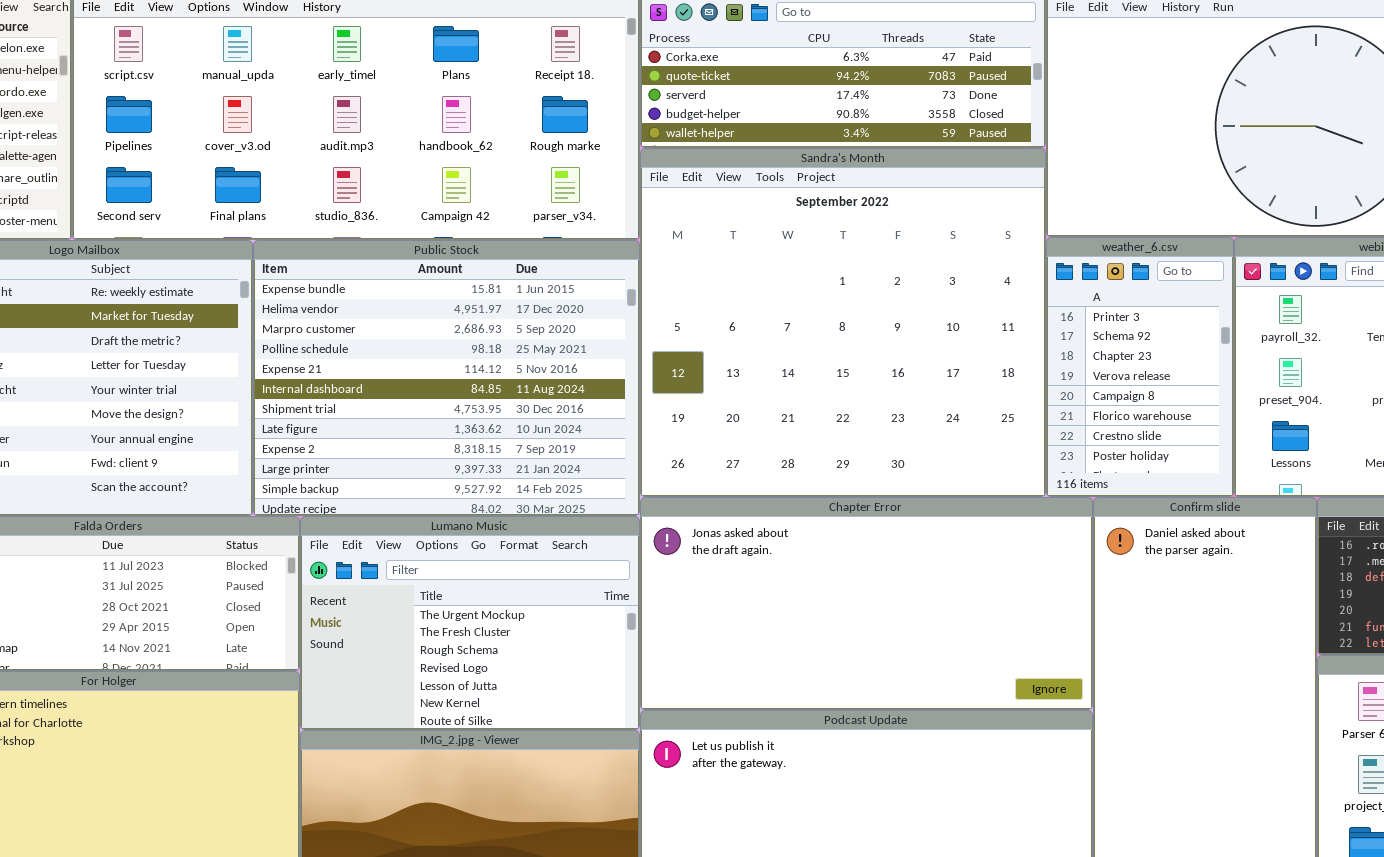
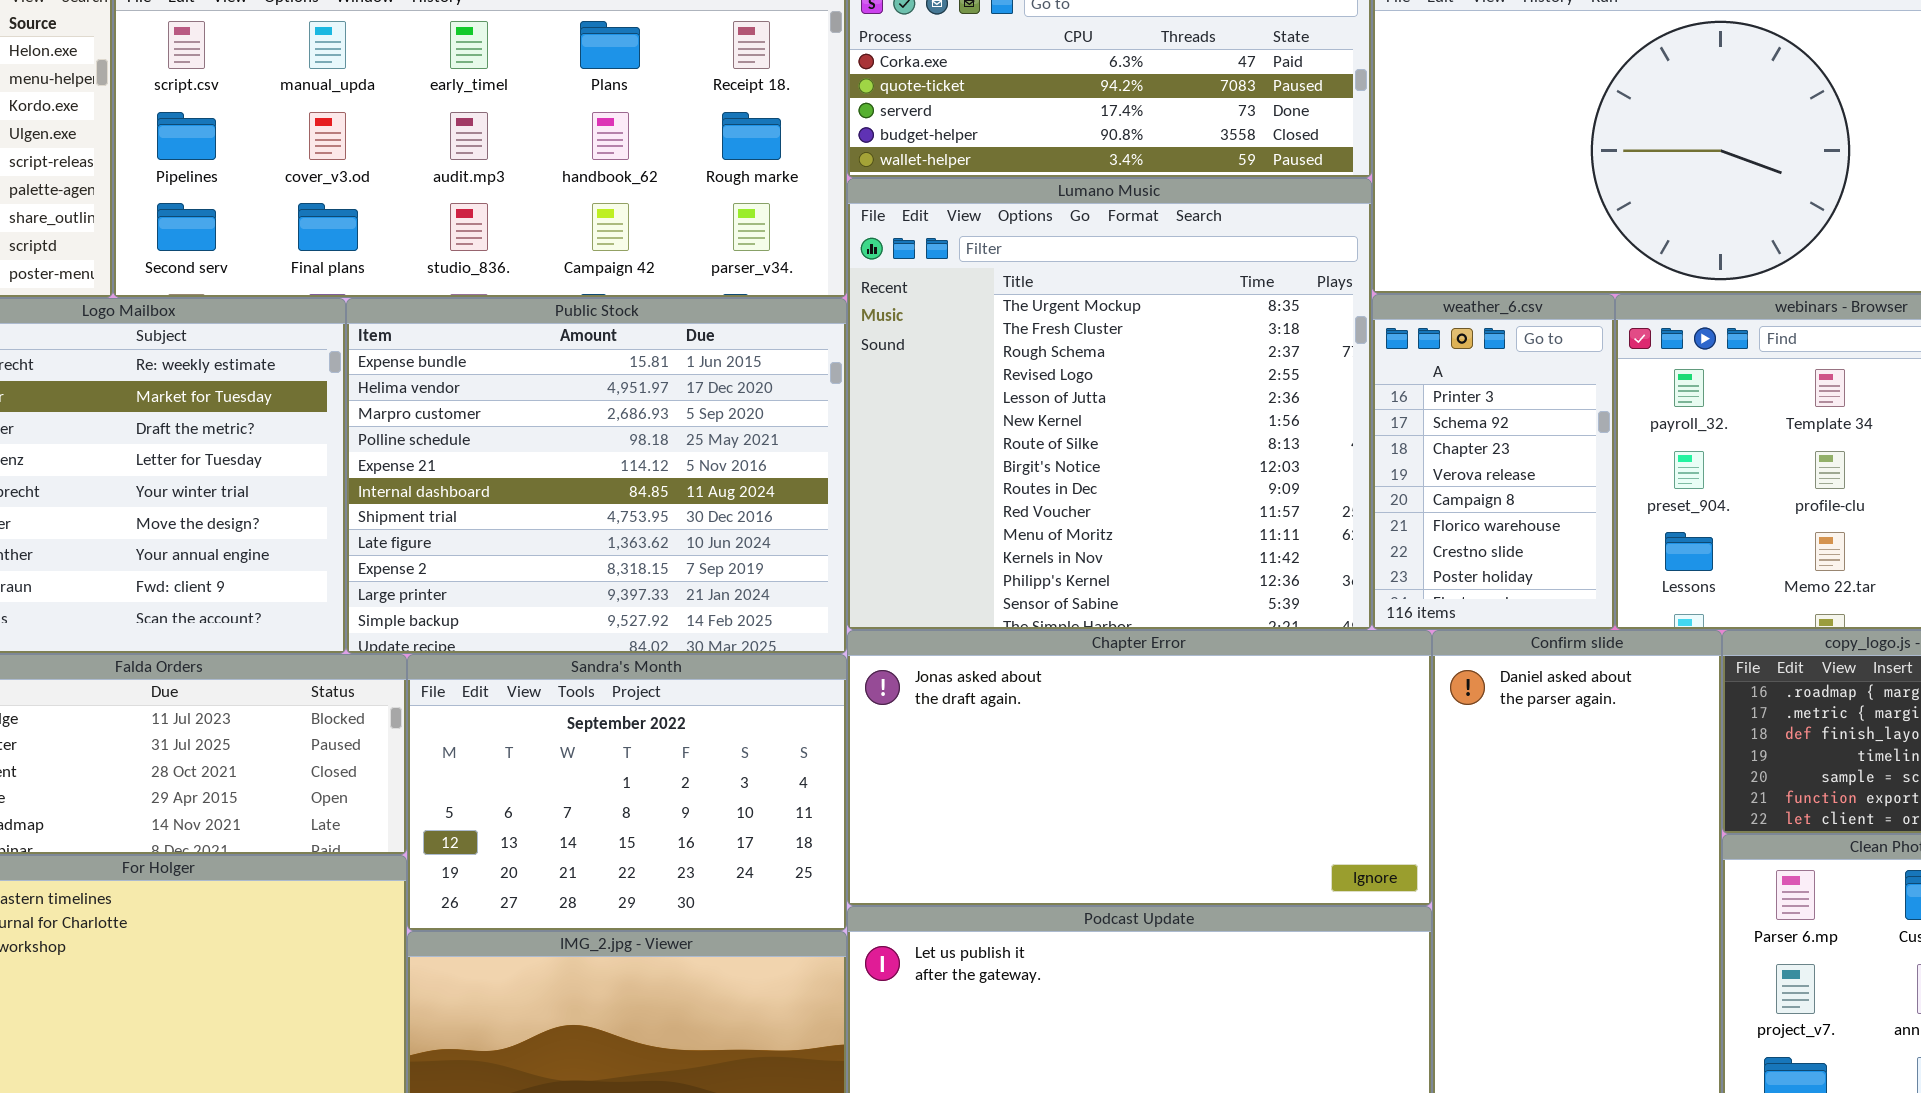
Sandra's Month: [640,148,1046,497] -> [407,654,847,931], moved, resized
Lumano Music: [300,516,640,730] -> [847,178,1372,630], moved, resized

